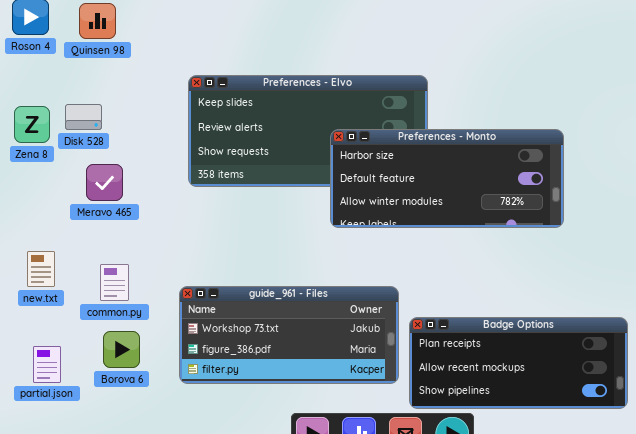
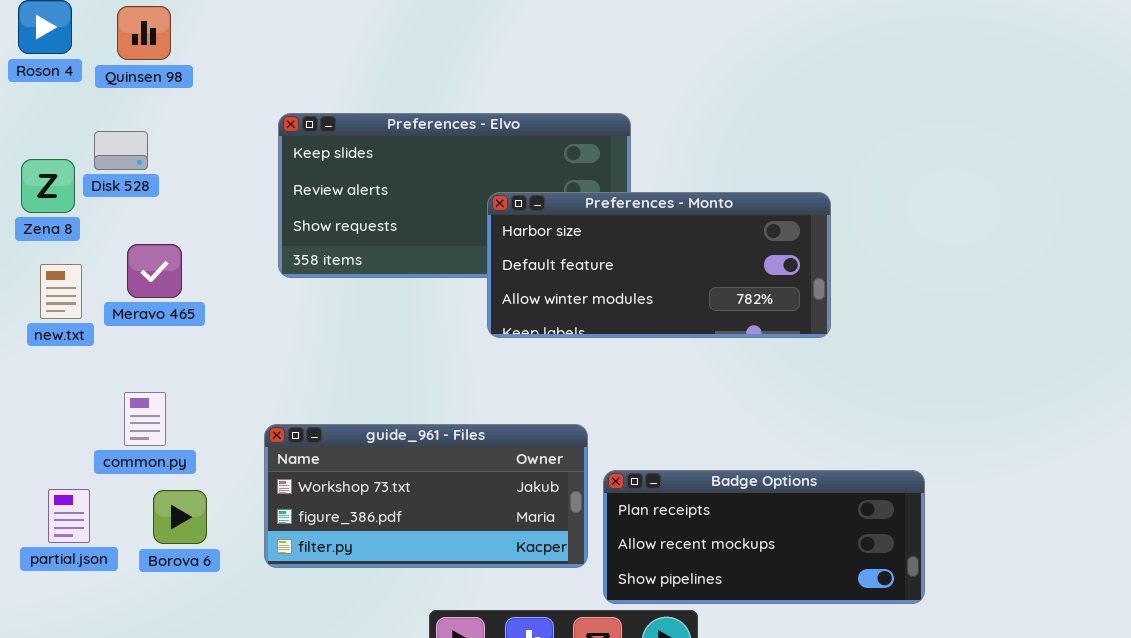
Disk 528: [65,104,102,130] -> [94,131,148,170], moved
new.txt: [27,251,55,287] -> [40,264,82,319], moved
common.py: [100,264,129,301] -> [124,392,166,446], moved
partial.json: [33,346,61,383] -> [48,489,90,543], moved

